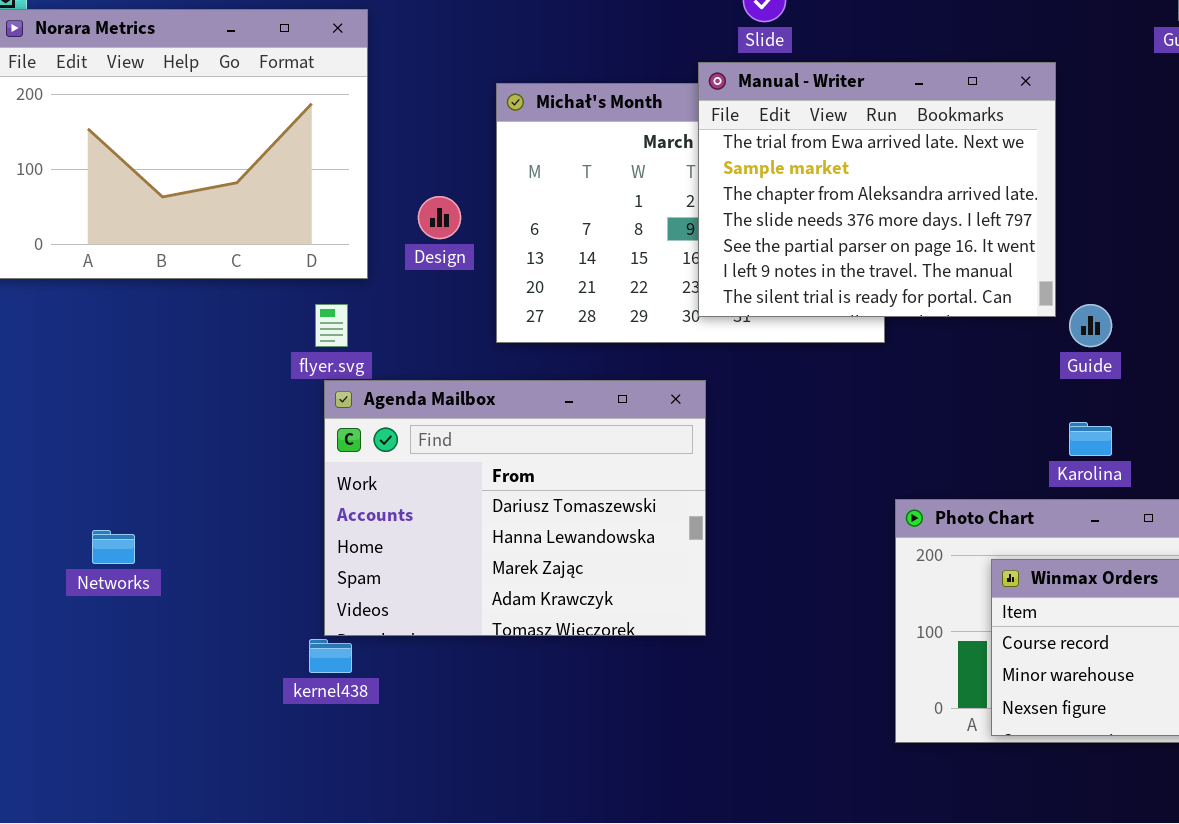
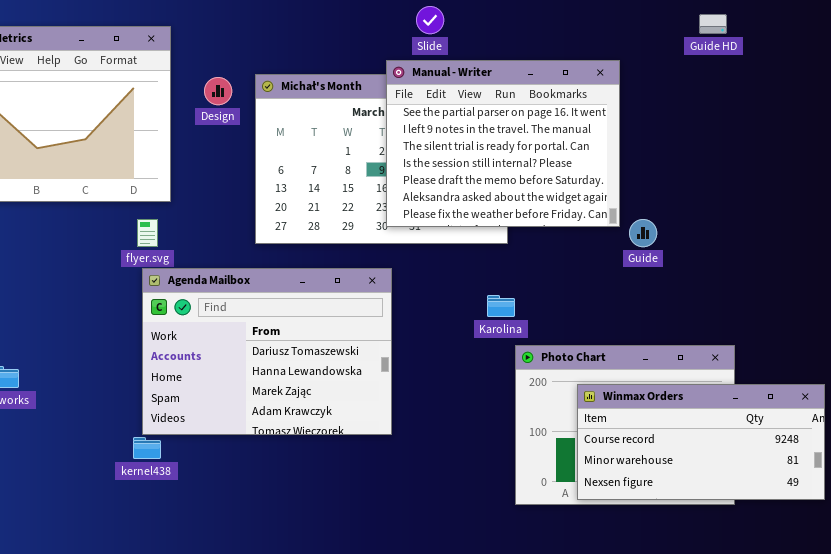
Manual - Writer: [698,62,1056,317] -> [386,60,620,227], scrolled down 4 rows
Design: [418,196,461,239] -> [204,77,232,105], moved
Karolina: [1069,422,1112,456] -> [487,295,515,317], moved

